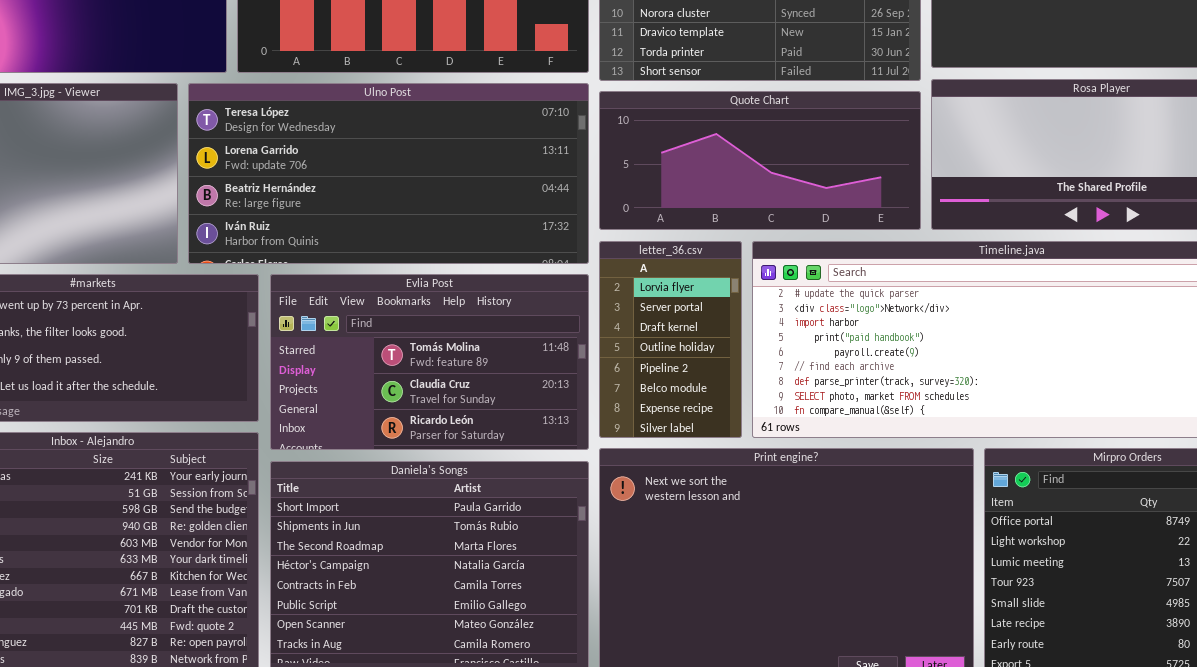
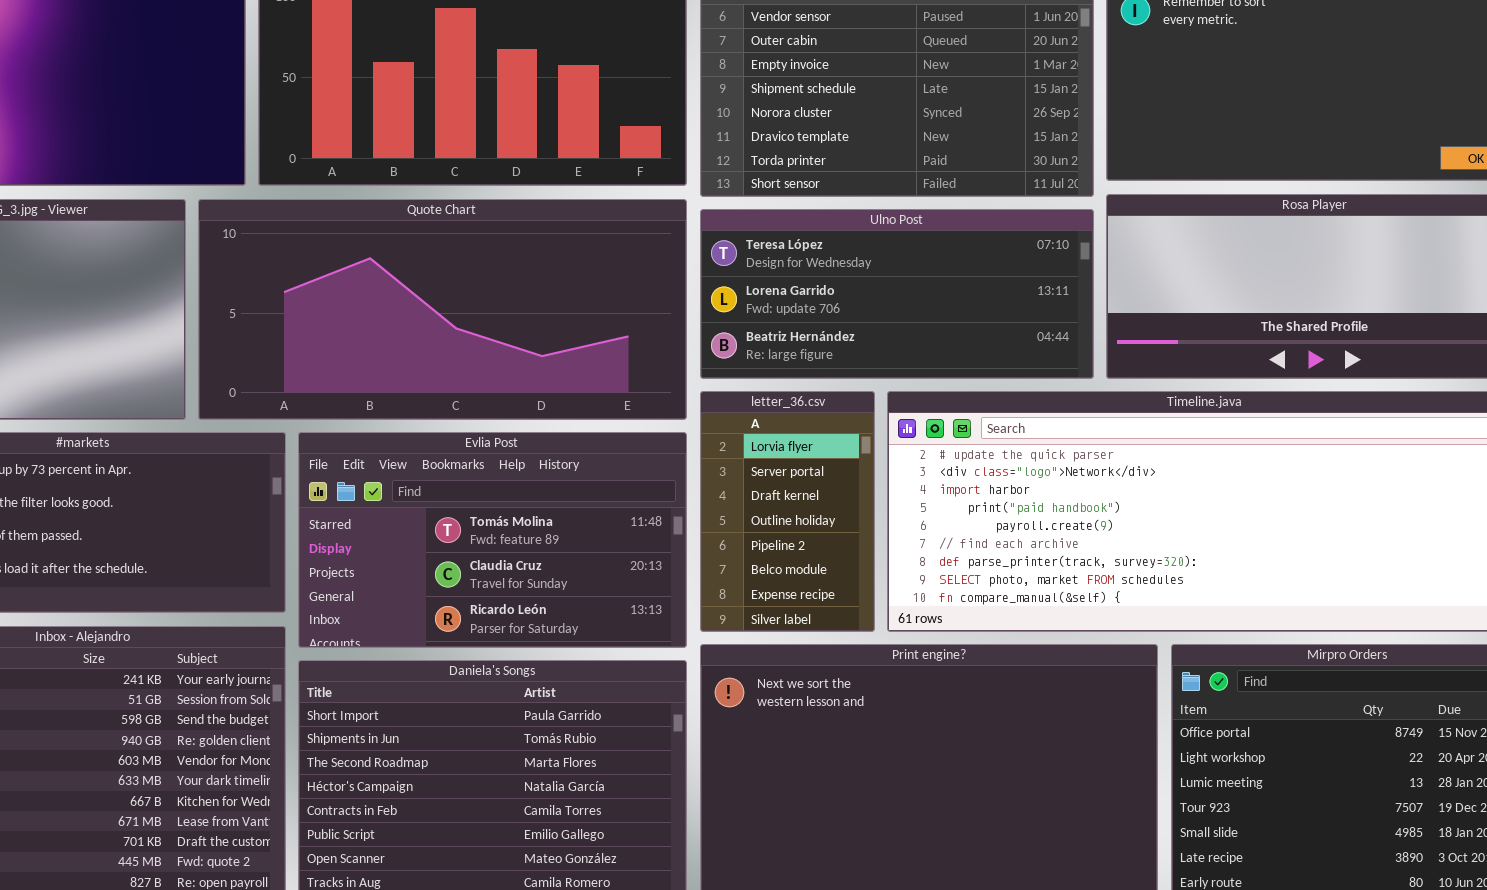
Ulno Post: [188,83,589,264] -> [700,209,1094,379], moved, resized
Quote Chart: [599,91,921,230] -> [198,199,687,420], moved, resized

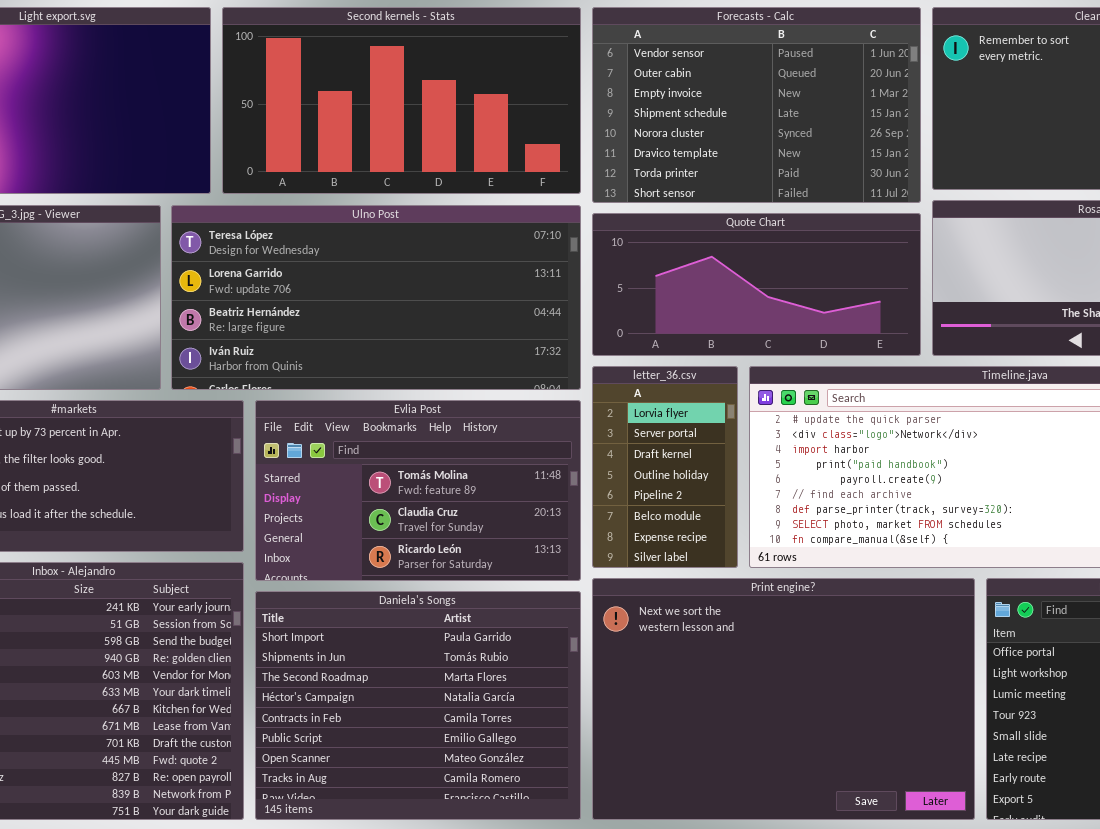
Quote Chart: [198,199,687,420] -> [592,213,921,356], moved, resized
Ulno Post: [700,209,1094,379] -> [171,205,581,390], moved, resized

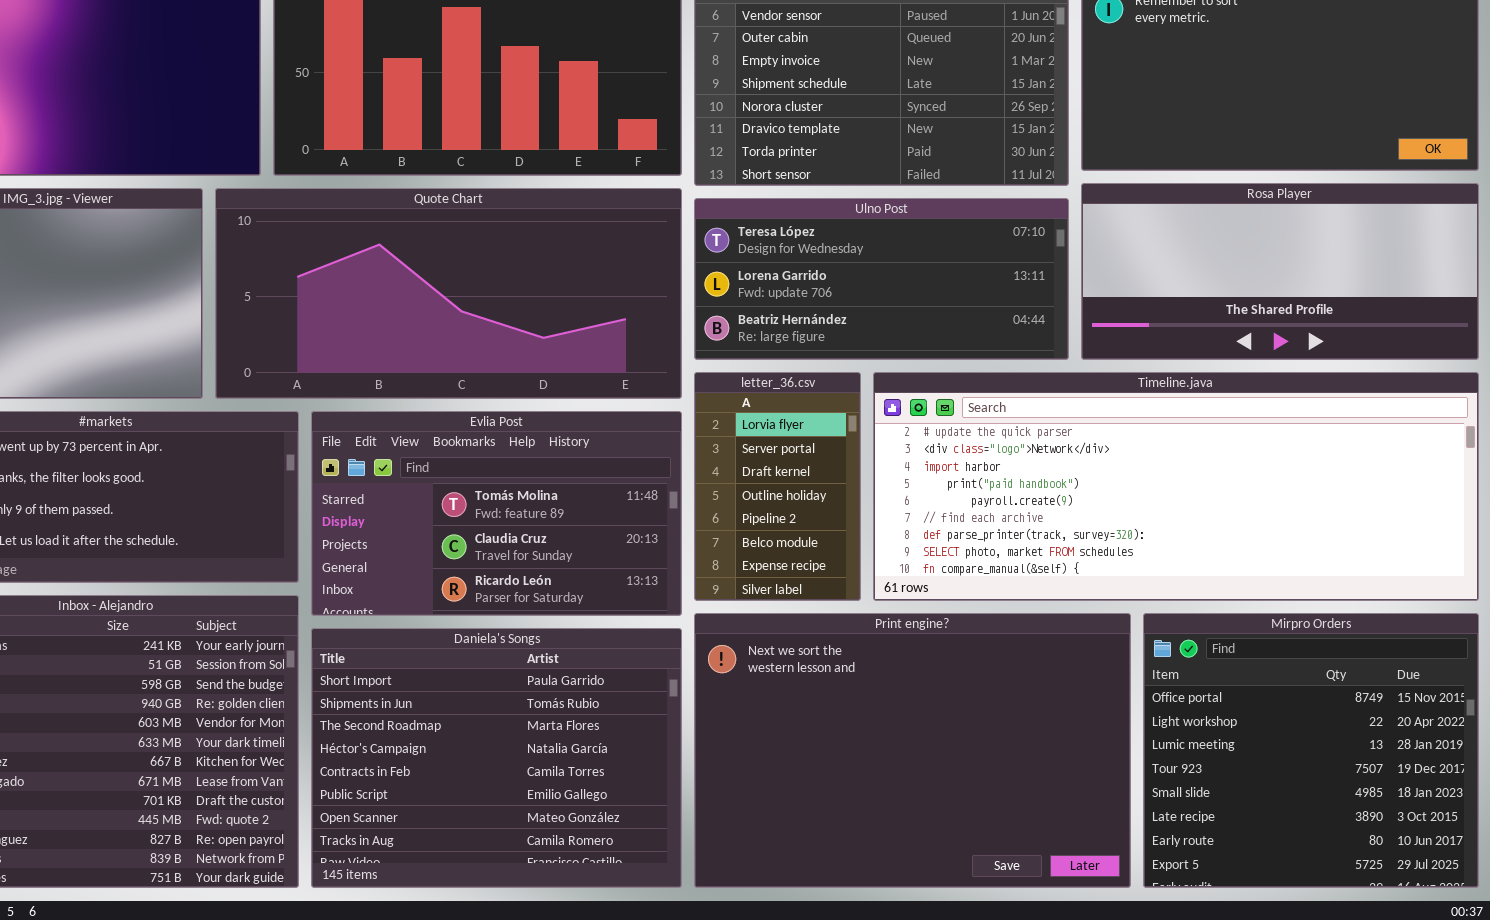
Ulno Post: [171,205,581,390] -> [694,198,1069,360], moved, resized
Quote Chart: [592,213,921,356] -> [215,188,682,399], moved, resized

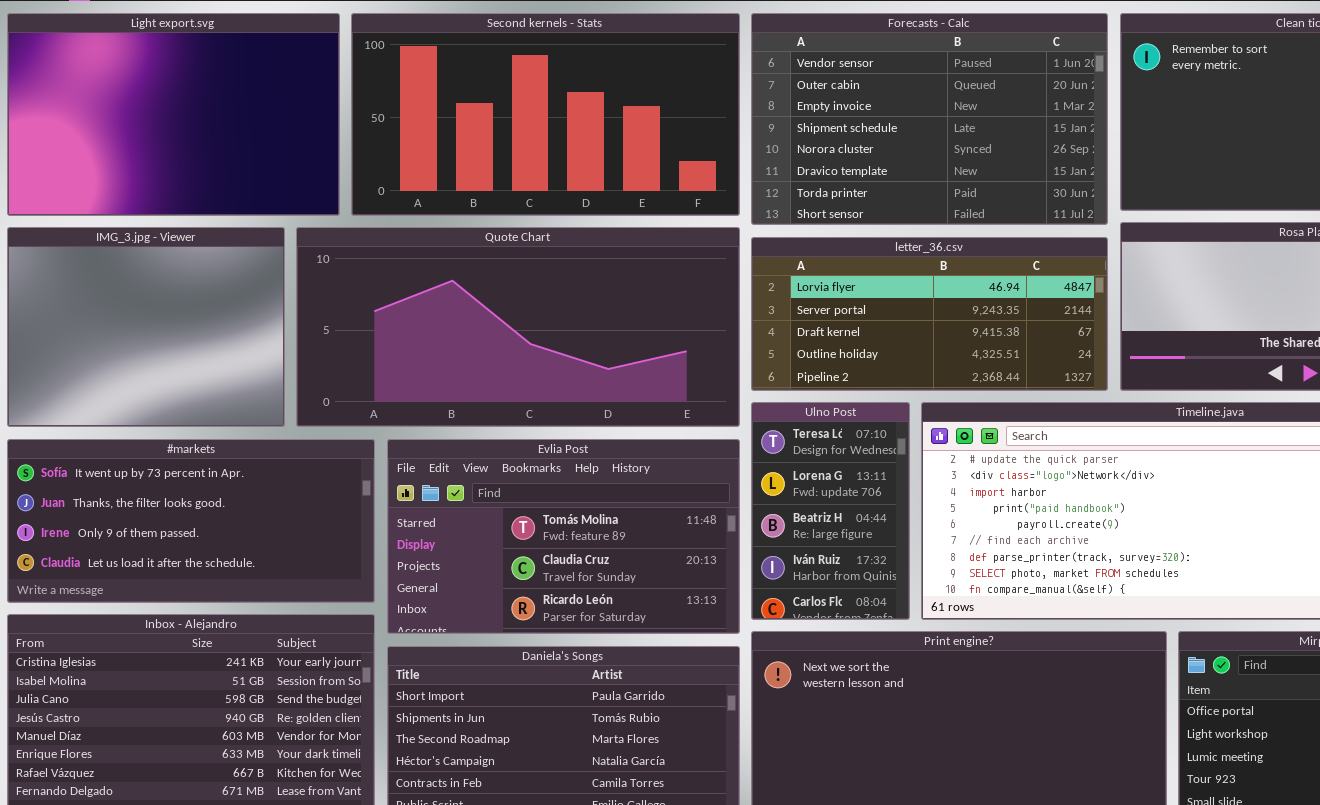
Ulno Post: [694,198,1069,360] -> [751,402,910,620], moved, resized
letter_36.csv: [694,372,861,601] -> [751,237,1108,391], moved, resized

